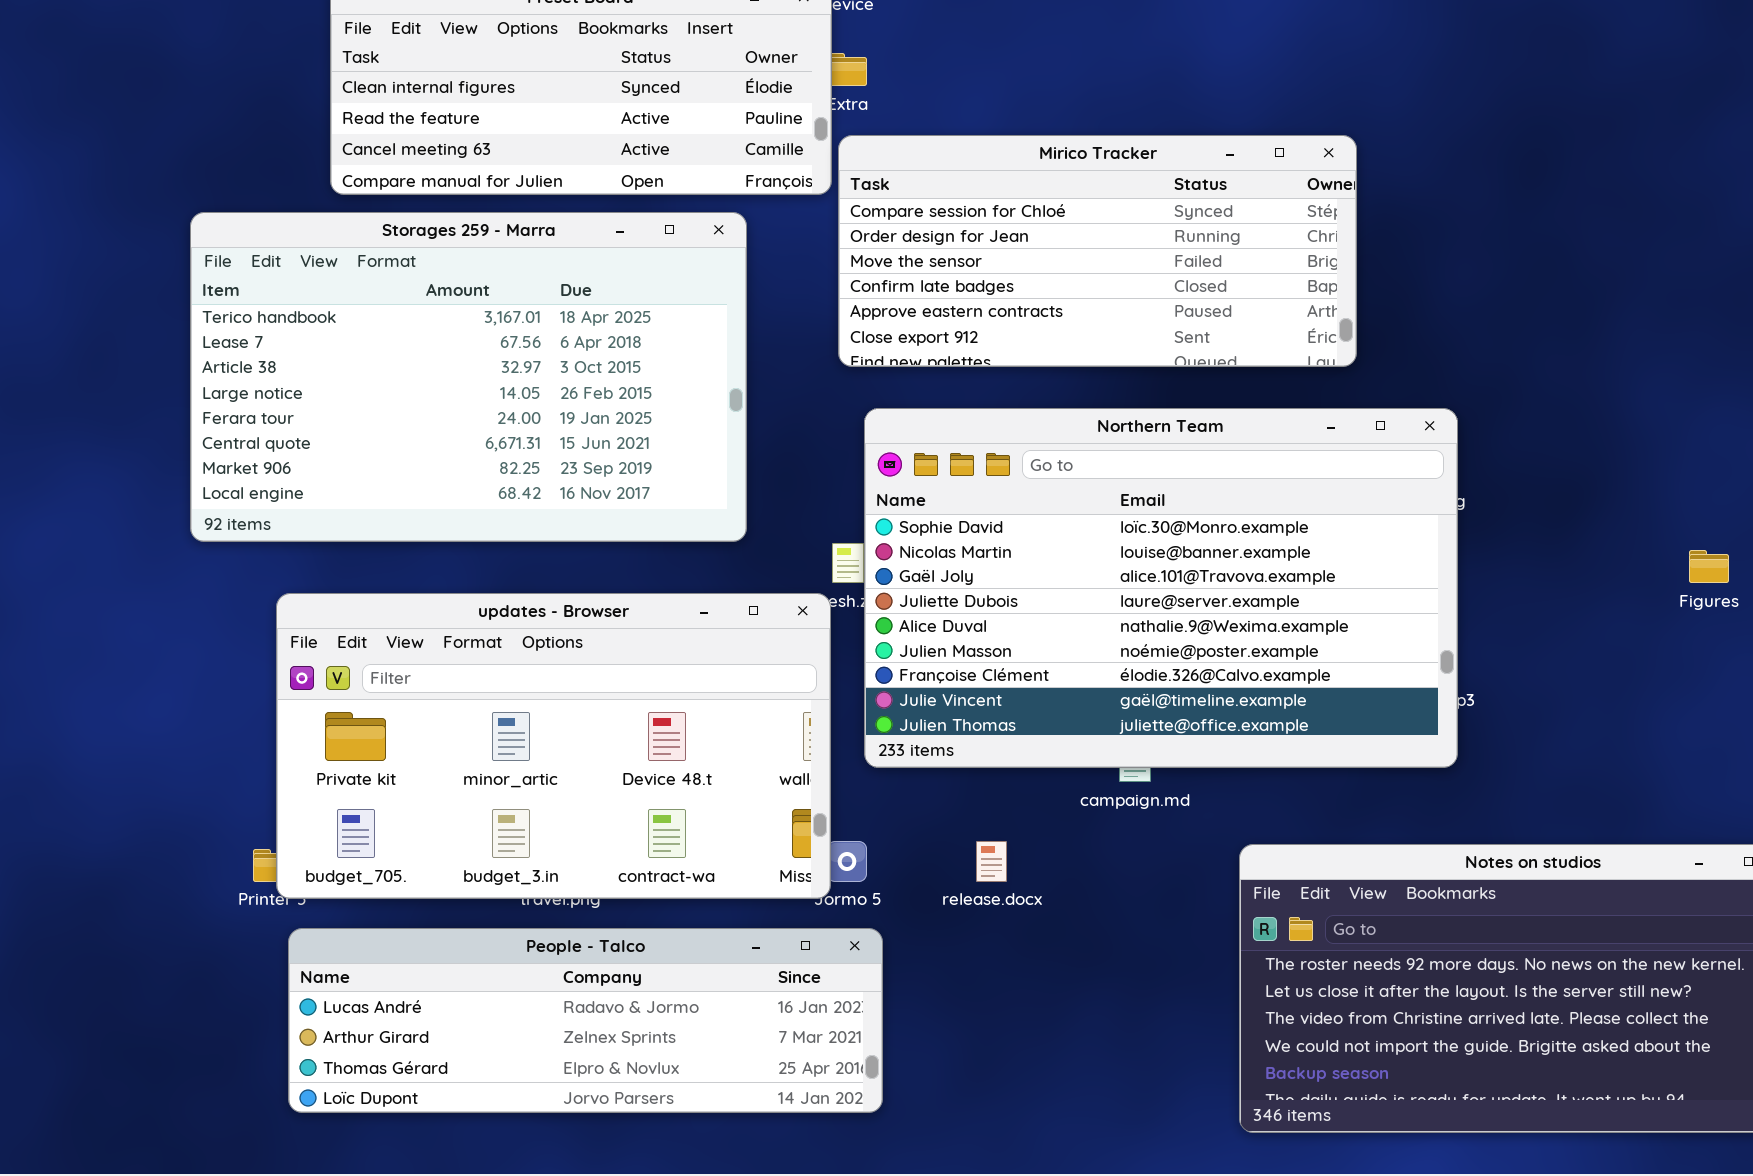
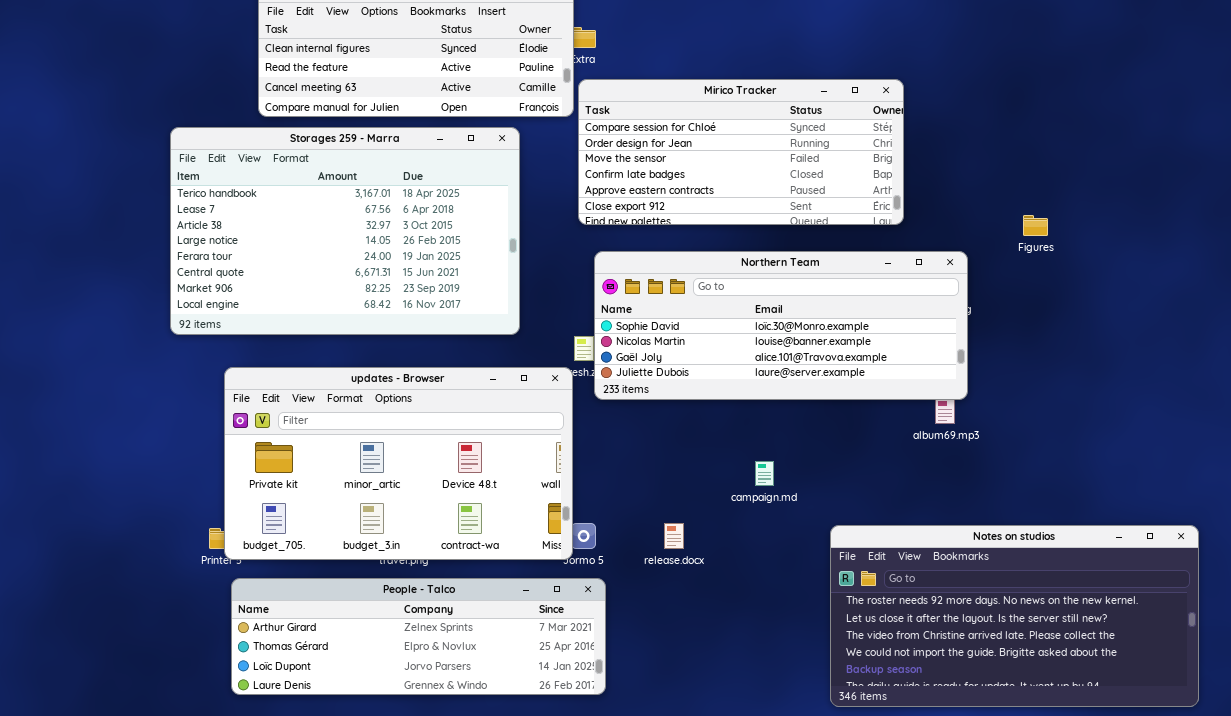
Northern Team: [864,408,1458,768] -> [594,251,968,400], resized
Figures: [1689,550,1729,583] -> [1023,215,1048,236], moved
People - Talco: [288,928,883,1113] -> [231,578,606,695], scrolled down 1 row

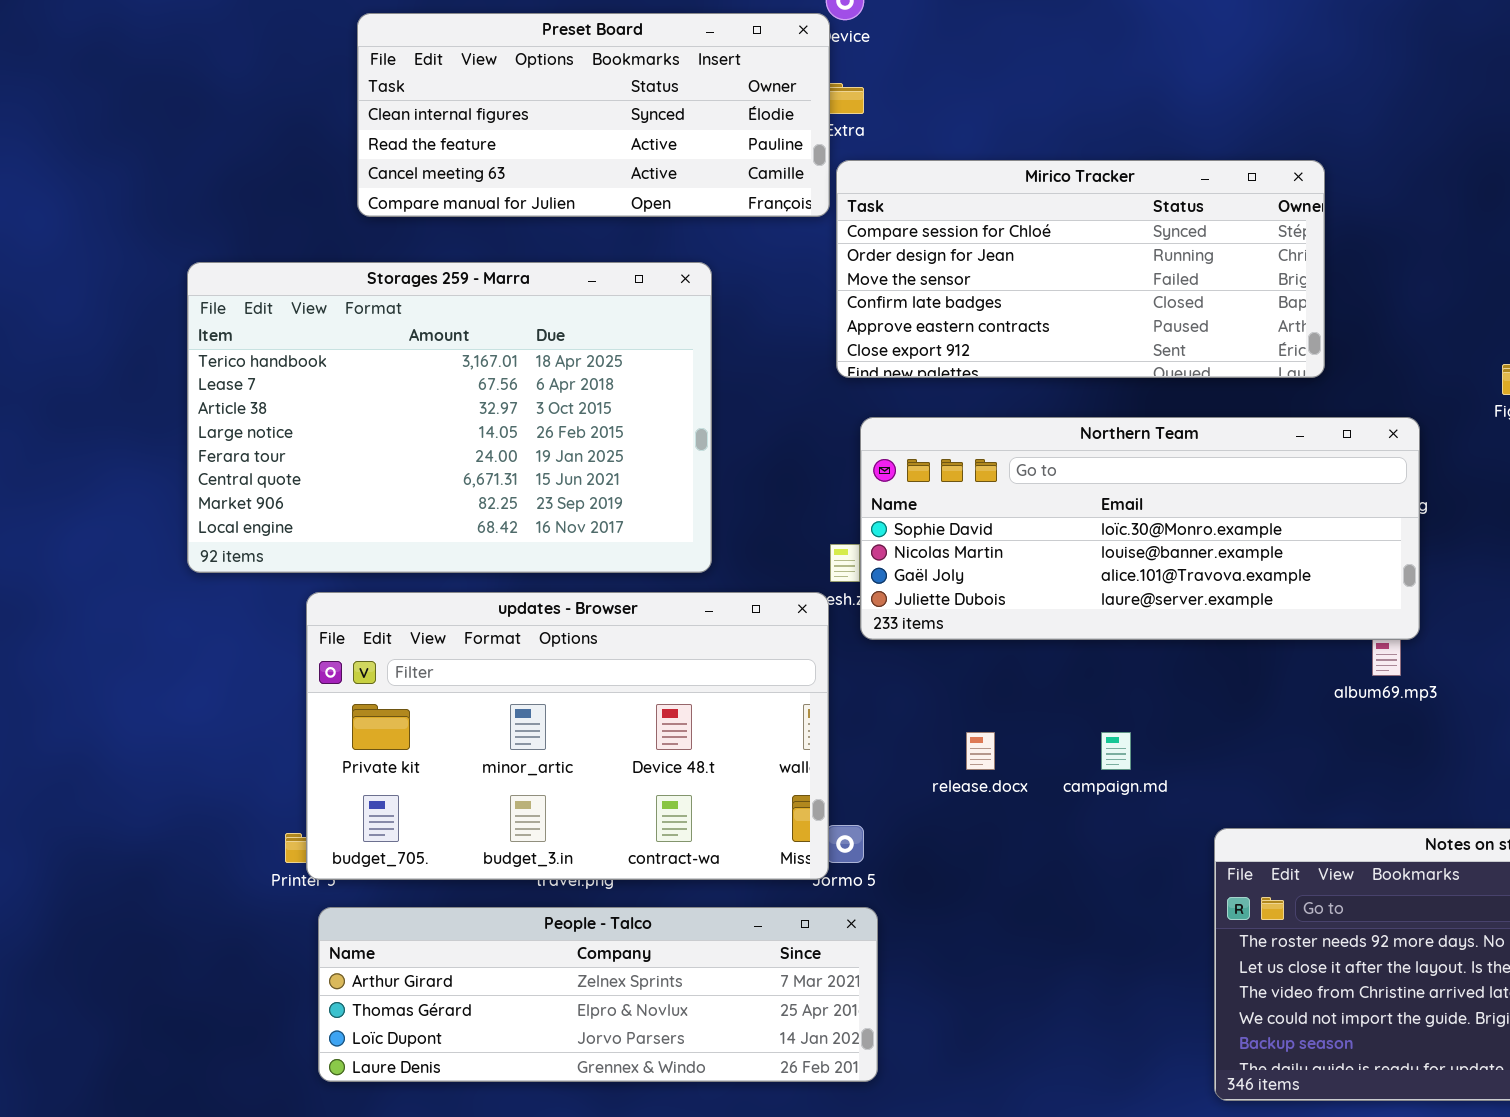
Storages 259 - Marra: [170,127,520,335] -> [187,262,712,573], moved
release.docx: [664,523,684,549] -> [966,732,995,770], moved

